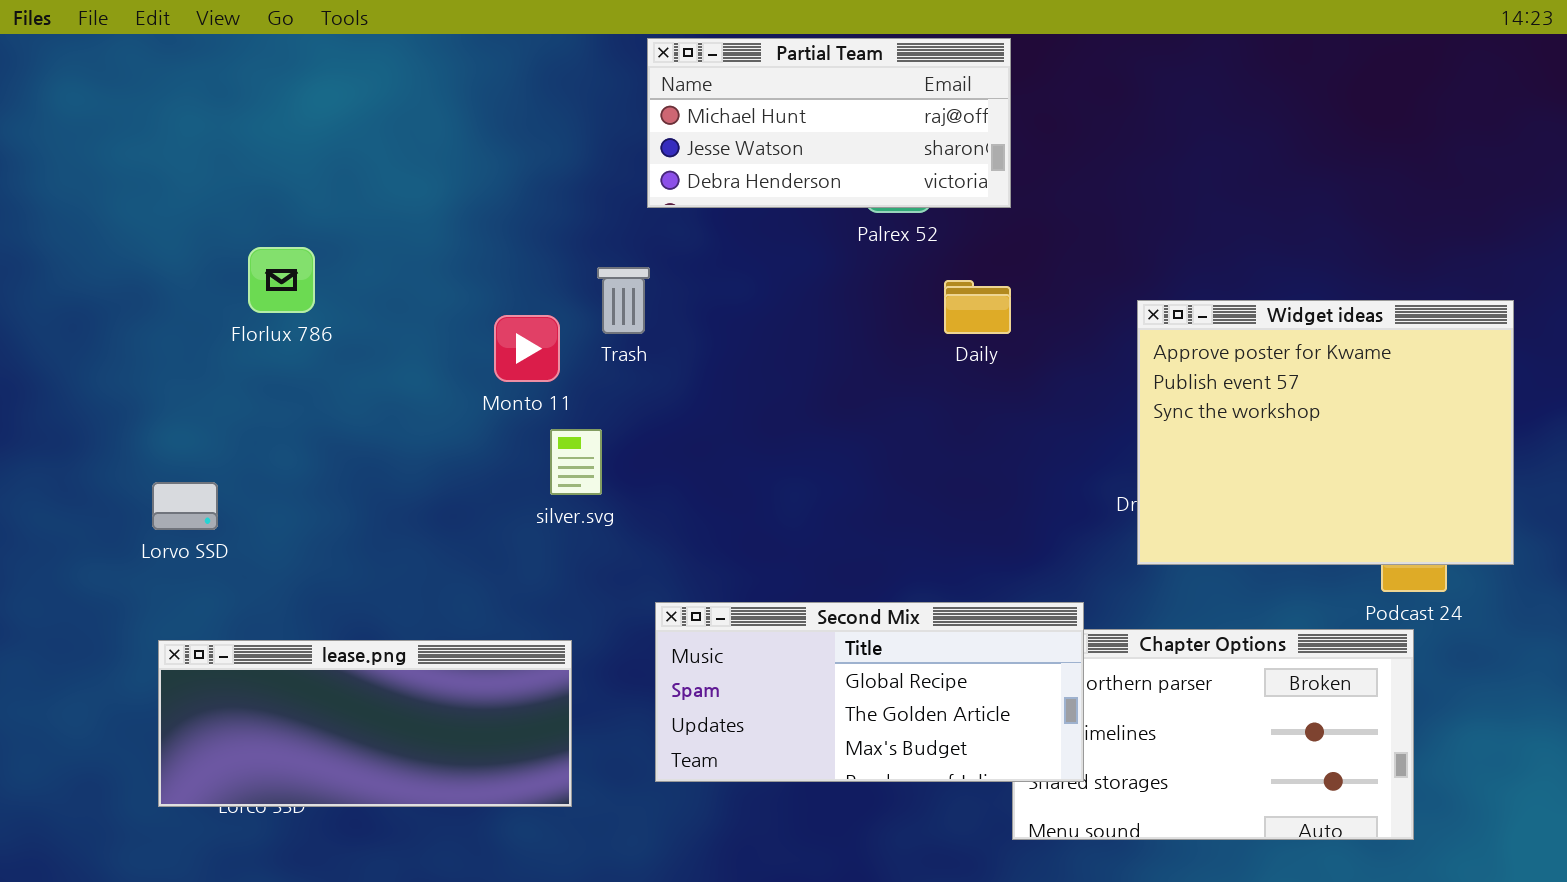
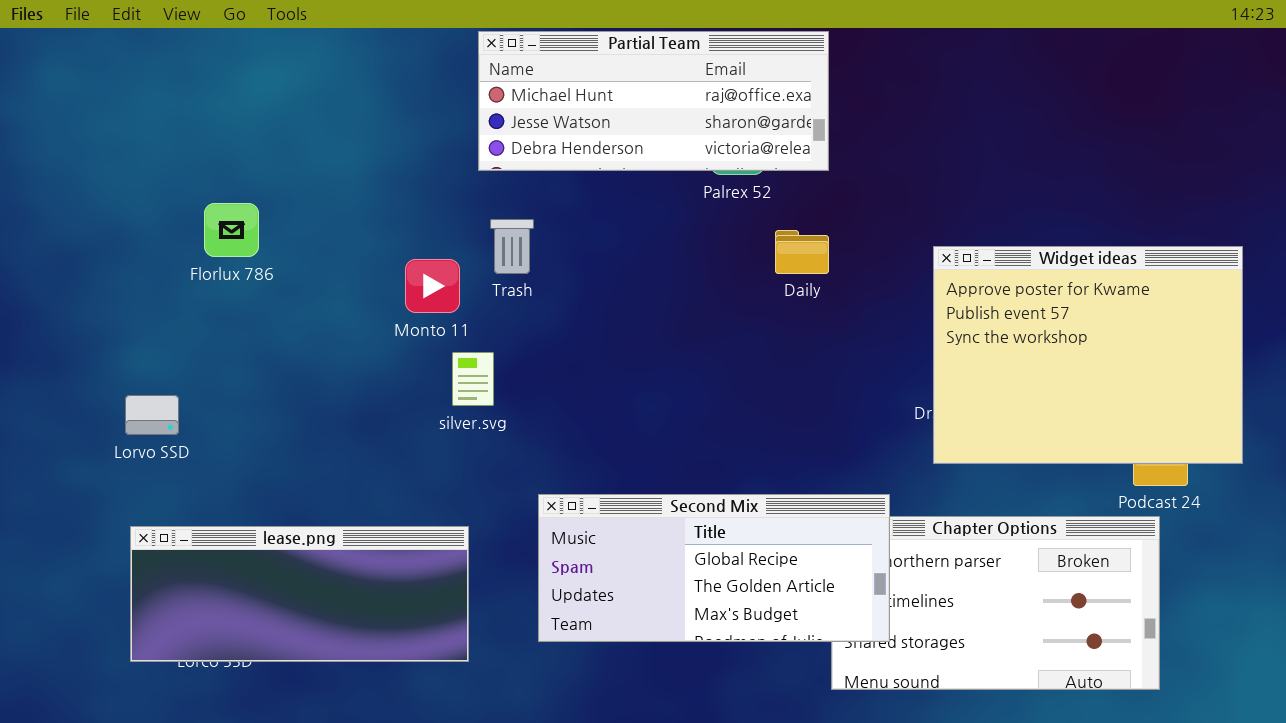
Partial Team: [647,38,1011,208] -> [478,31,829,171], resized

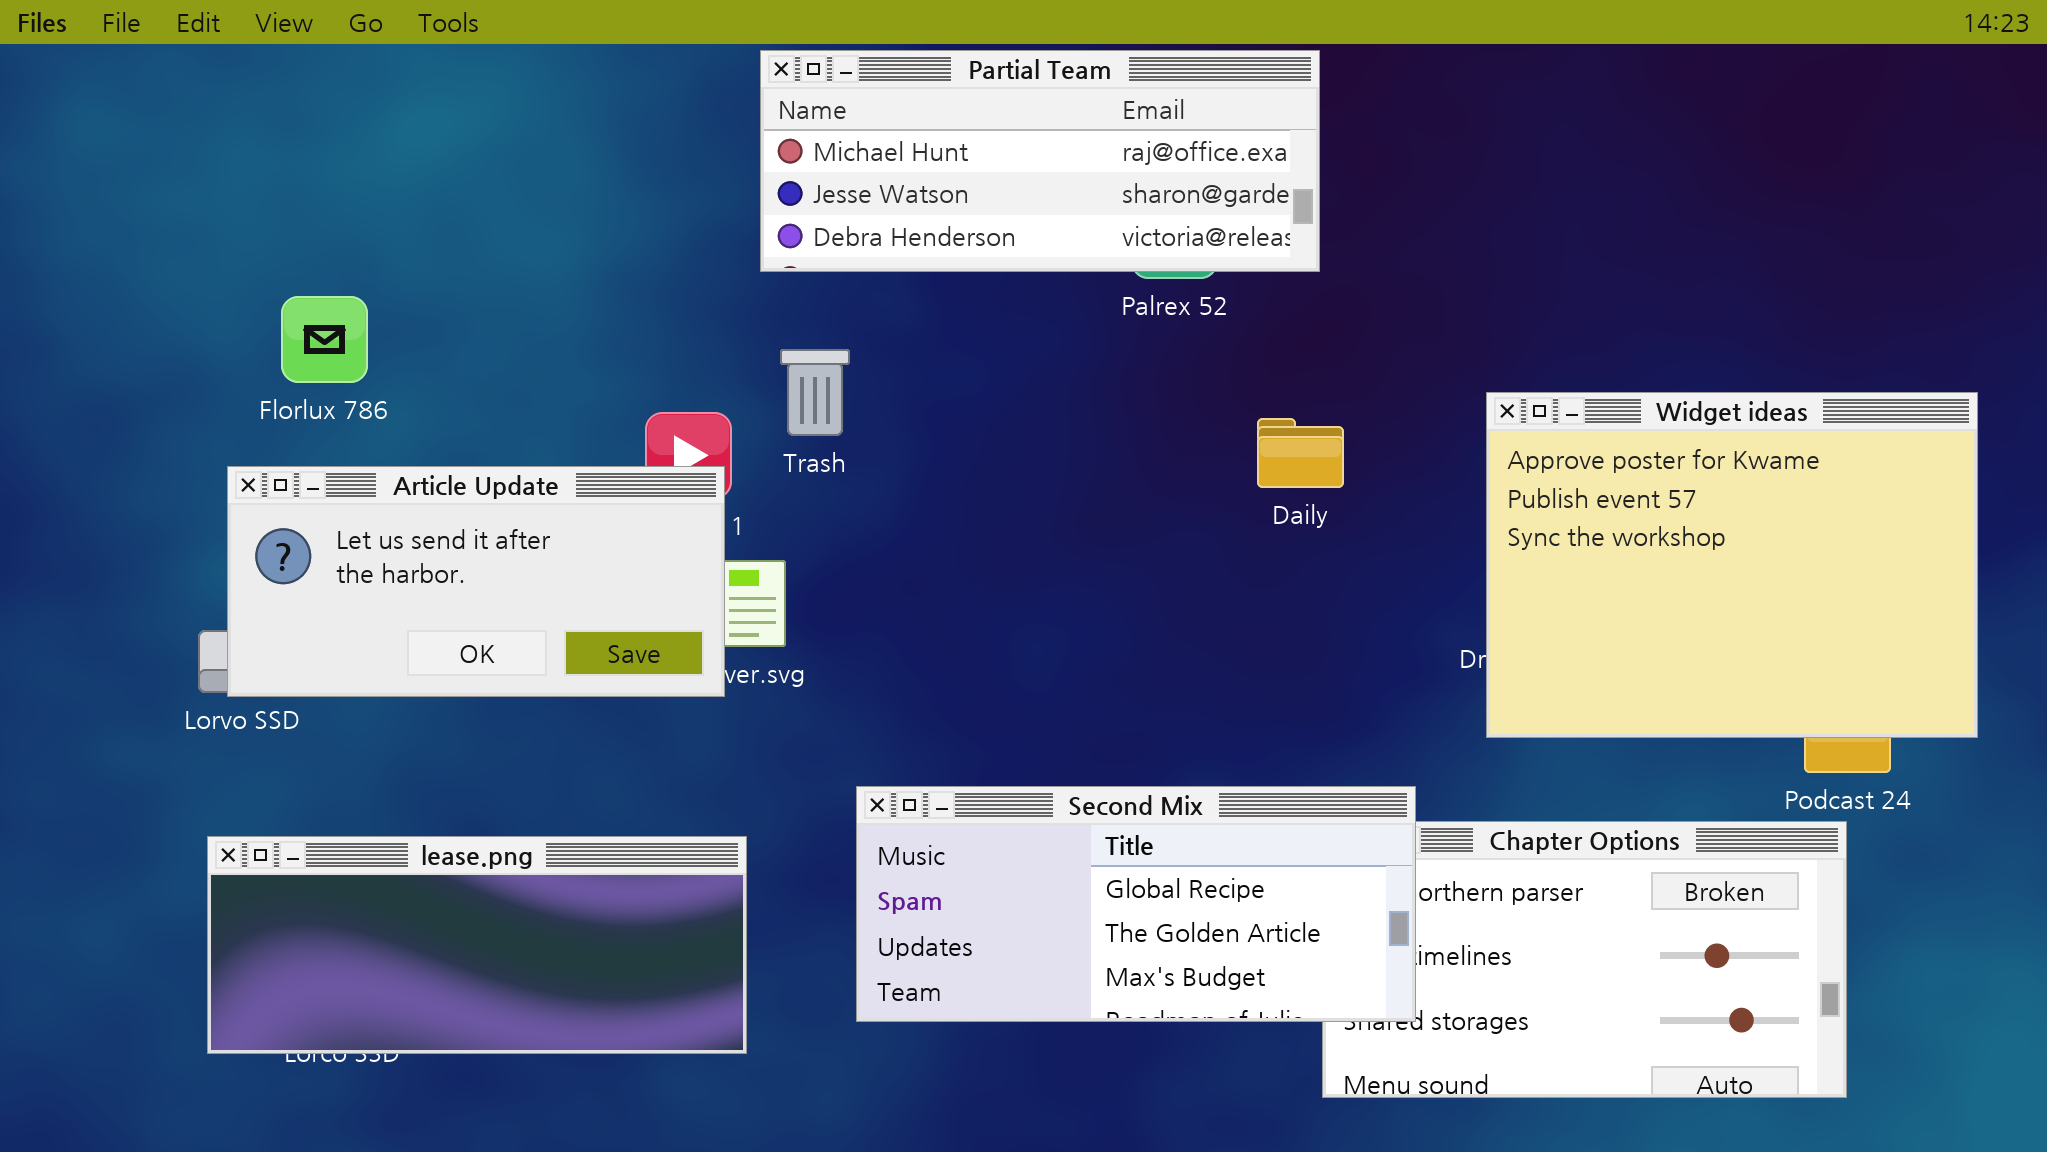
Florlux 786: [204,203,259,257] -> [281,296,368,383], moved
Daily: [775,230,829,274] -> [1257,418,1344,488], moved
Article Update: none -> [227,466,725,697], opened

